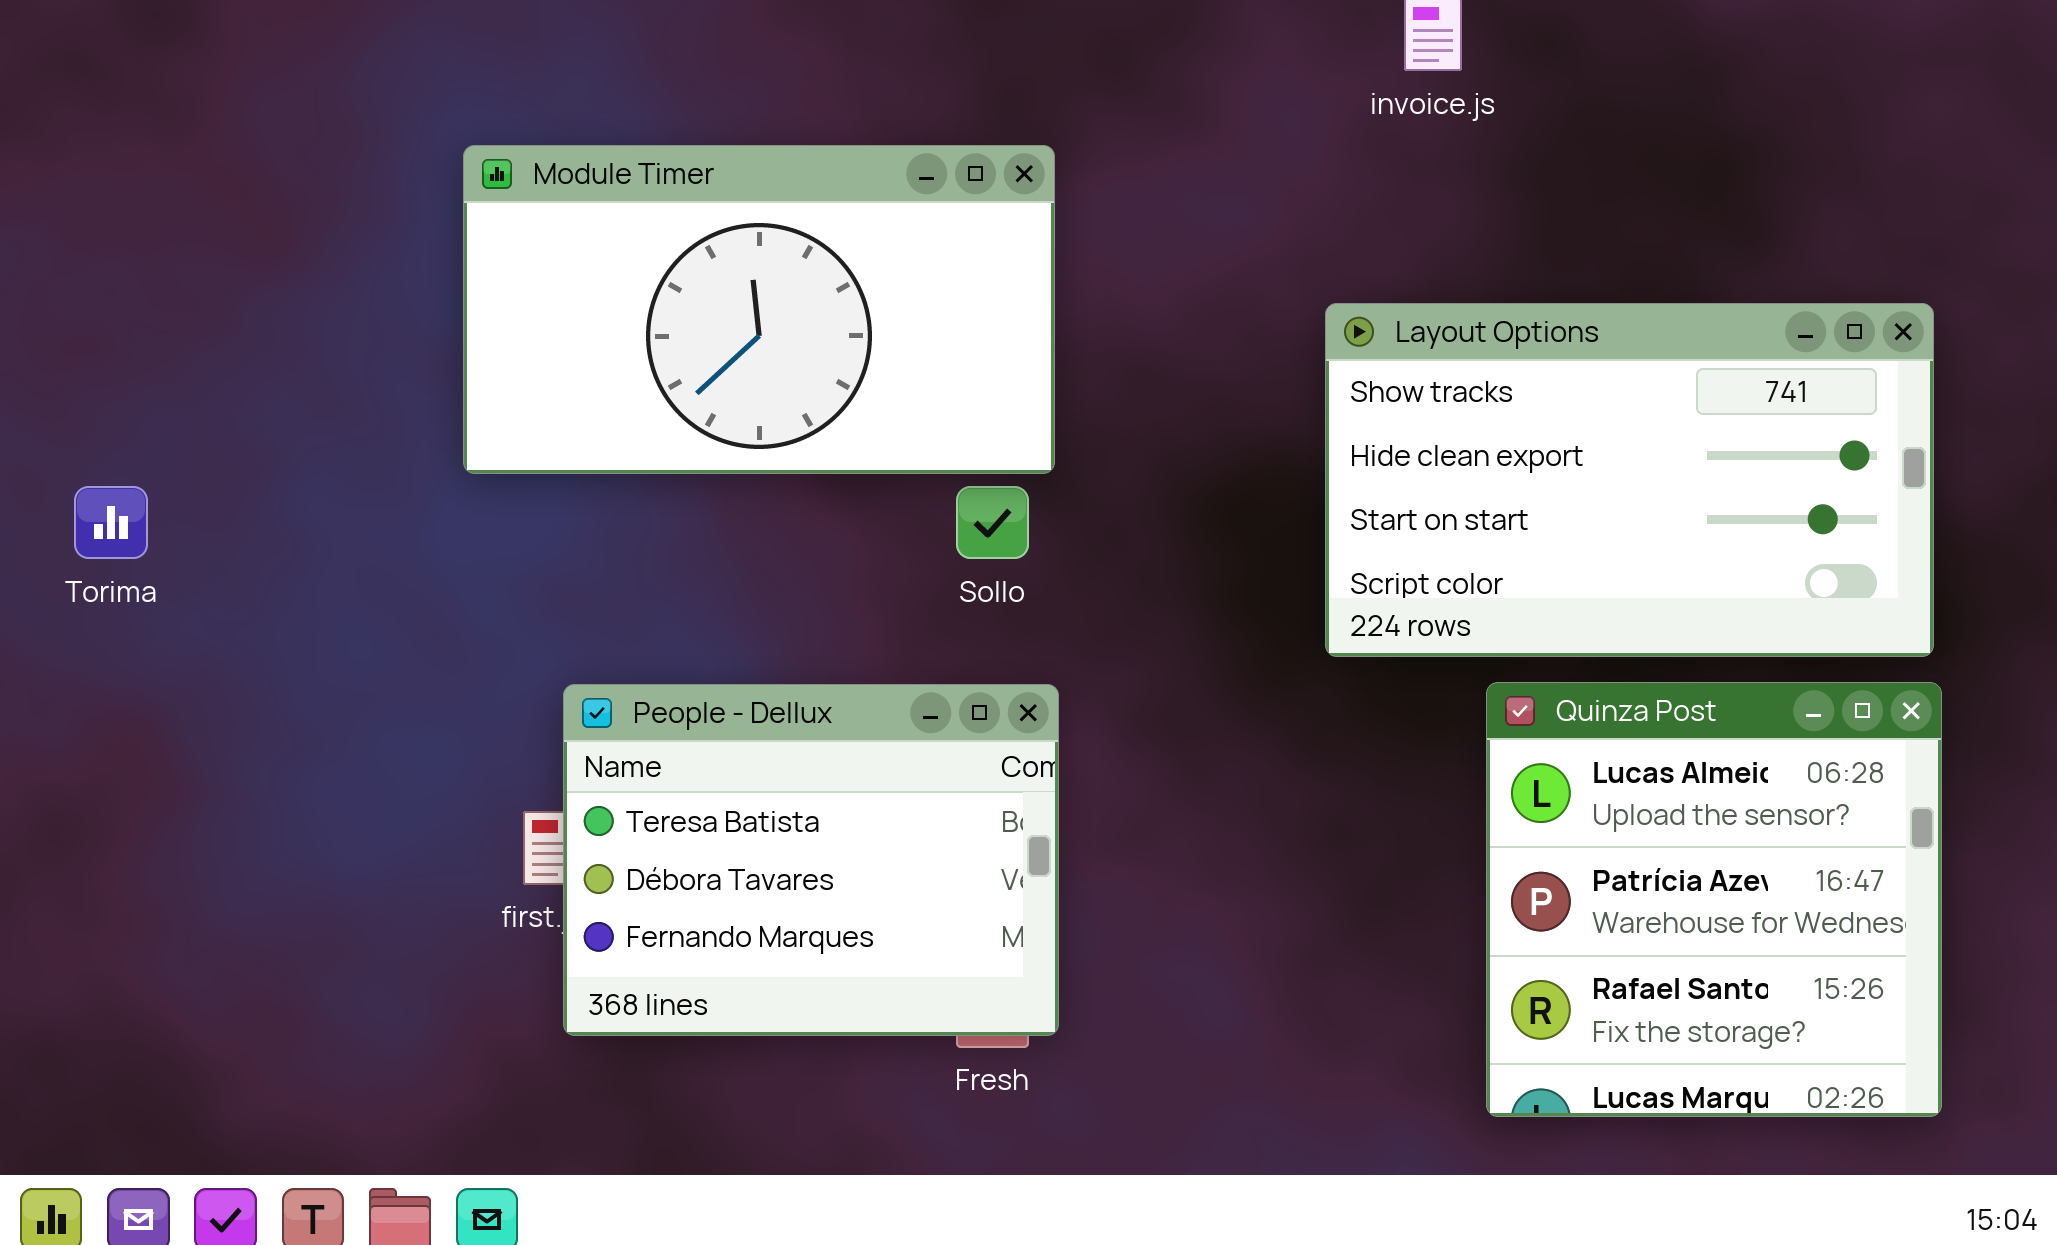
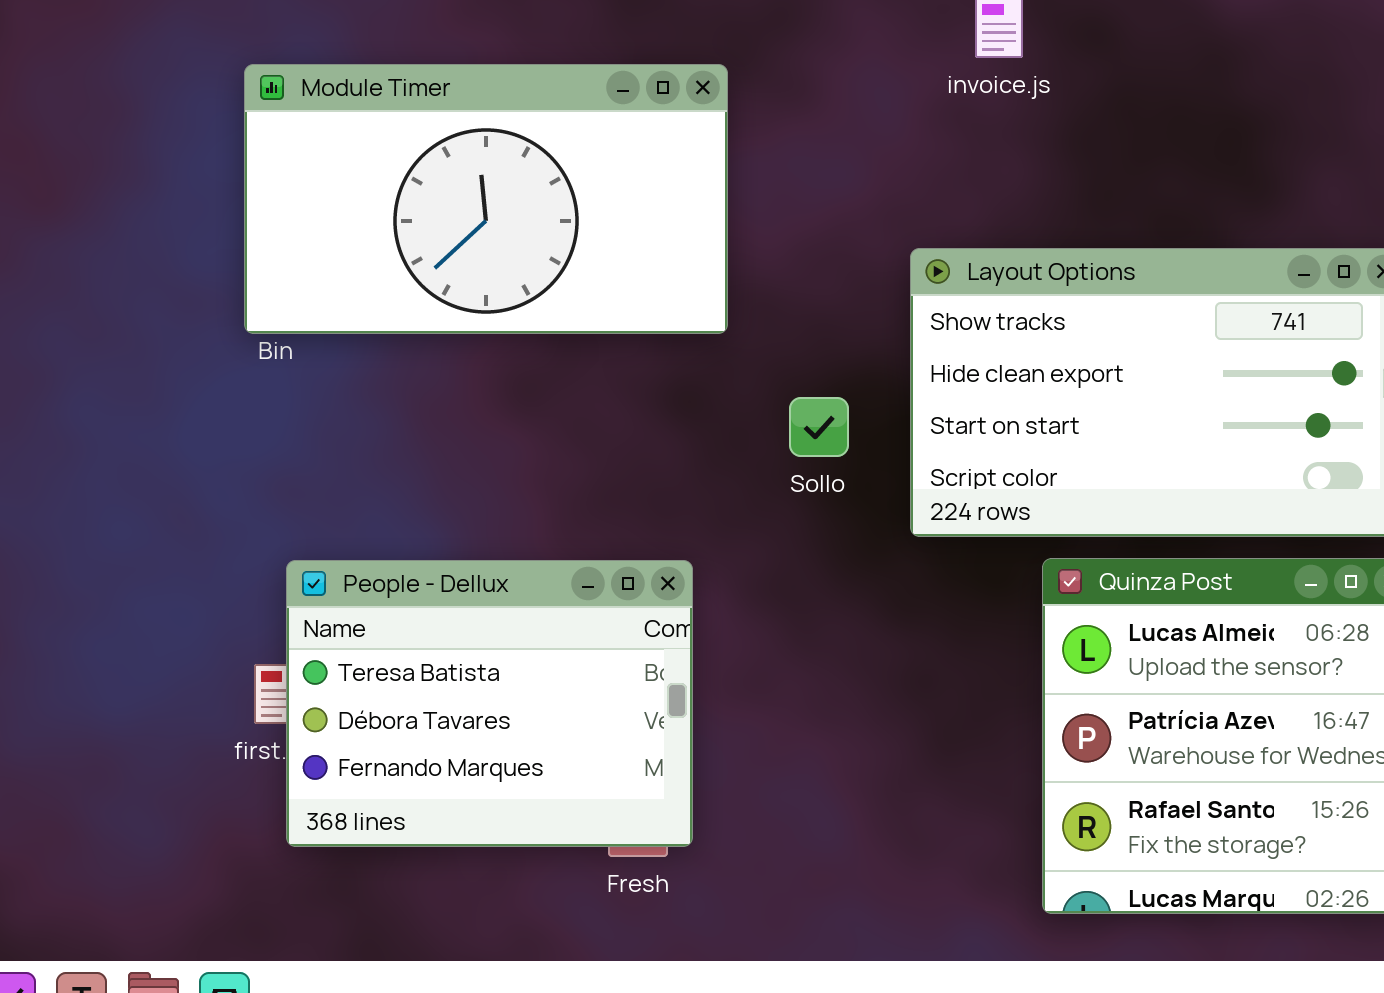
Module Timer: [463,145,1055,474] -> [244,64,728,334], moved
Sollo: [956,486,1029,559] -> [789,397,849,457], moved

